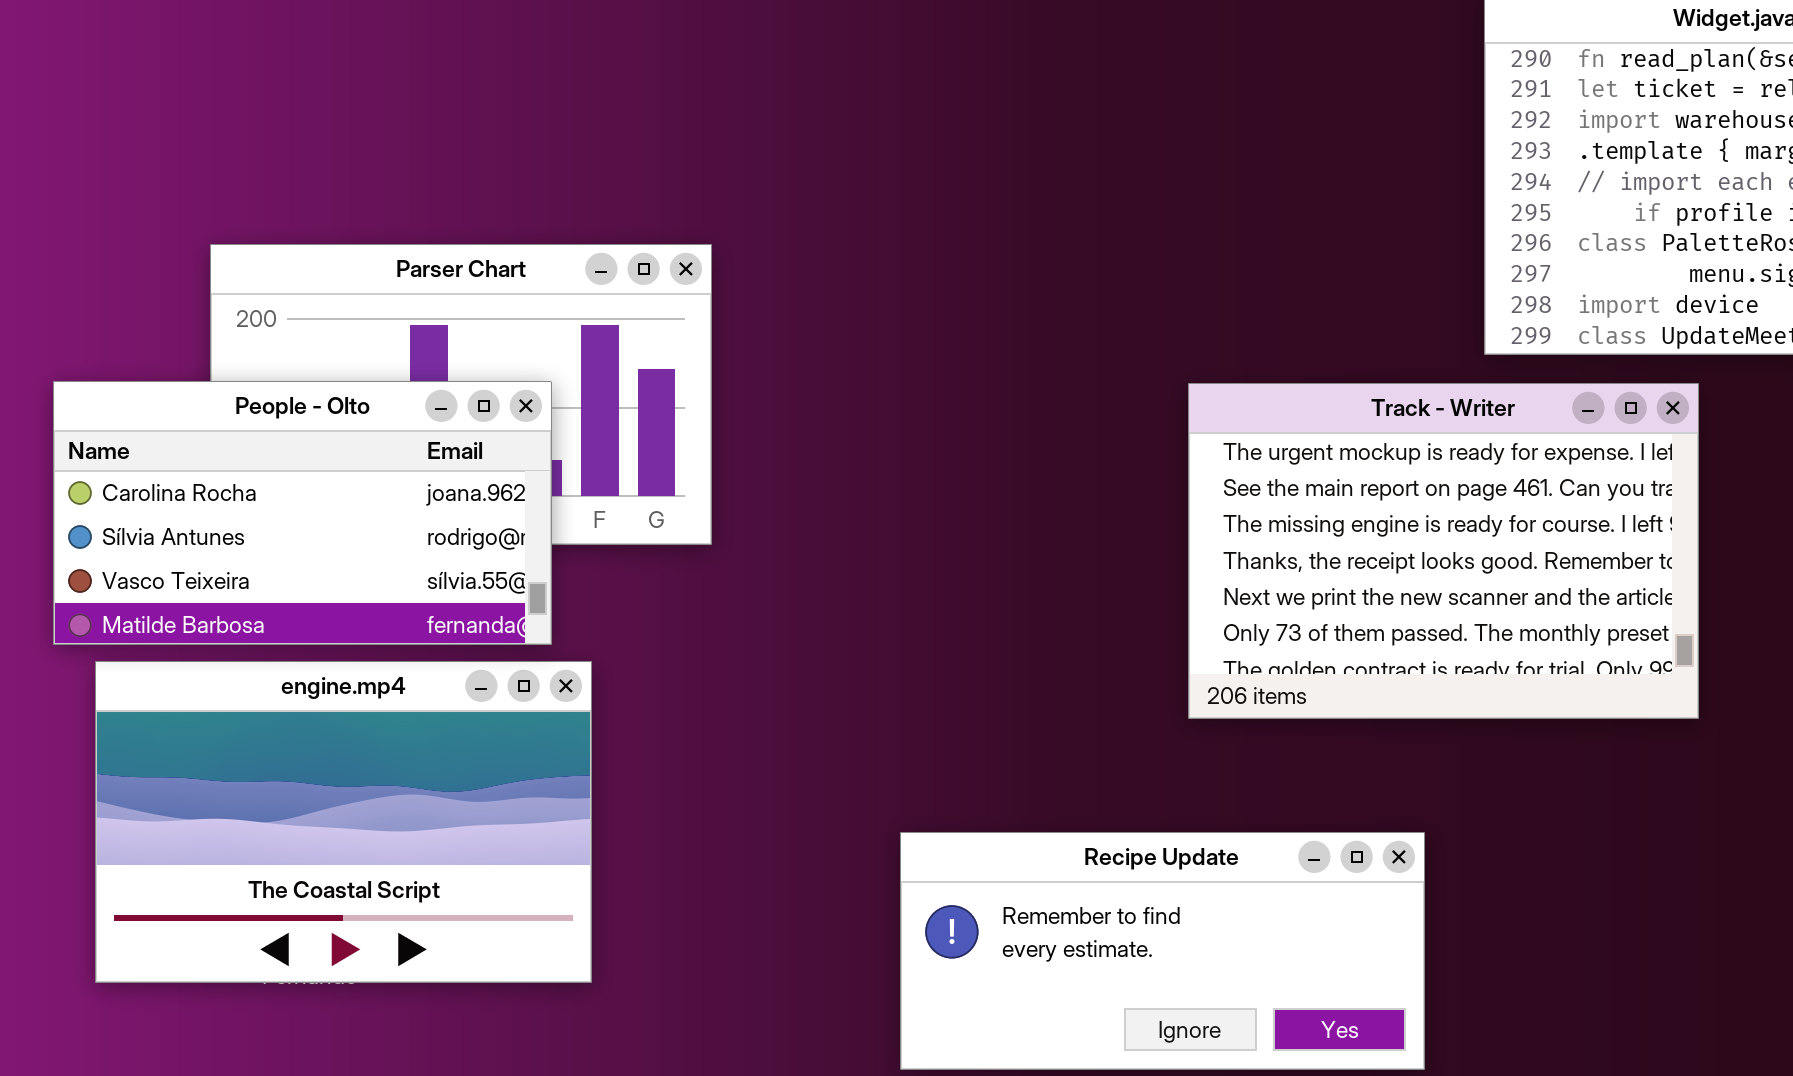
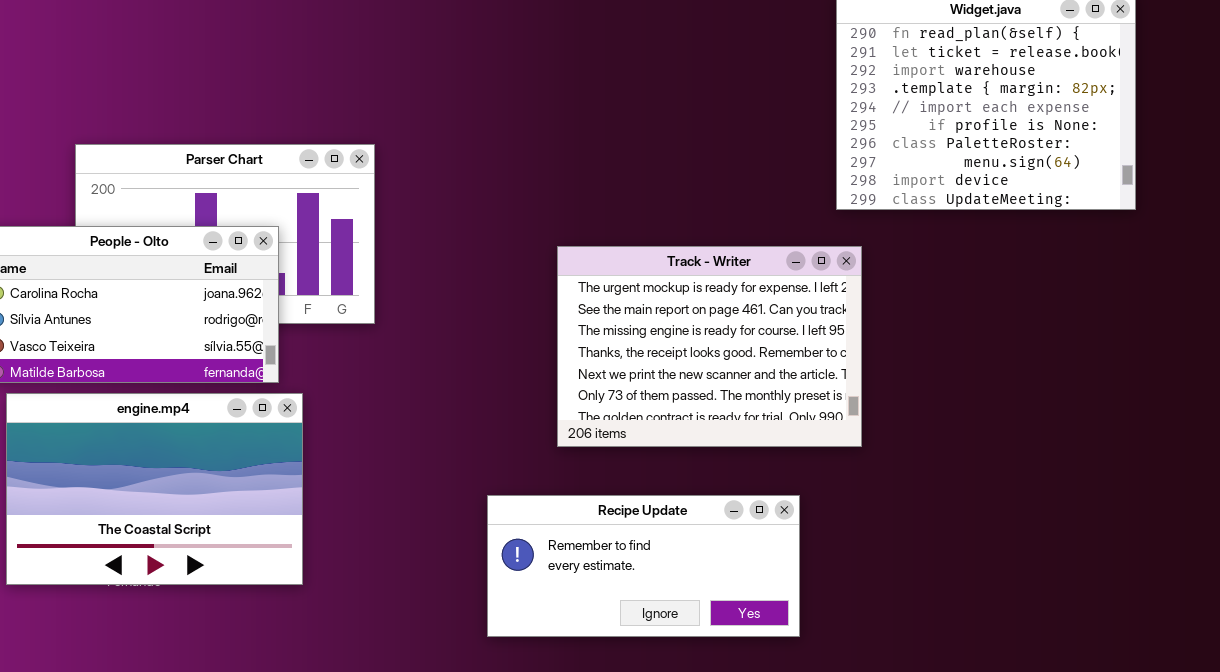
Track - Writer: [1188,383,1699,719] -> [557,246,862,447], moved

